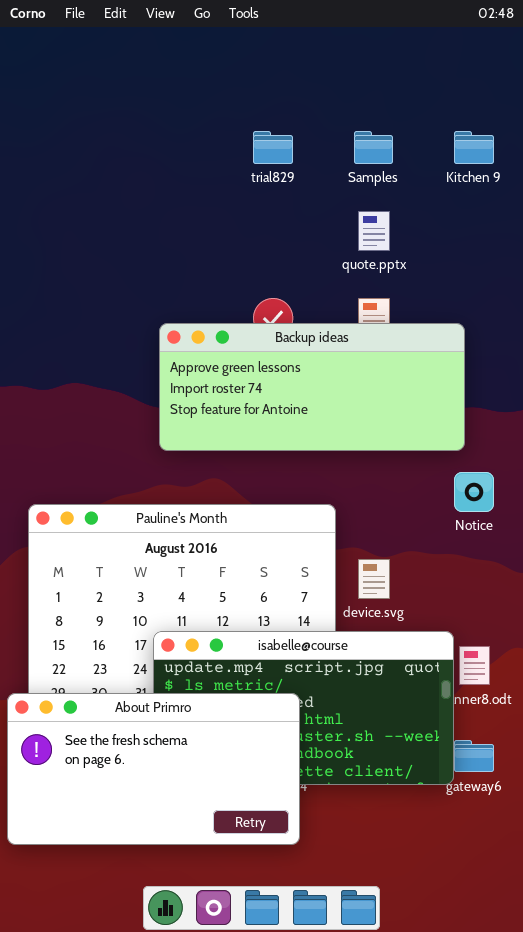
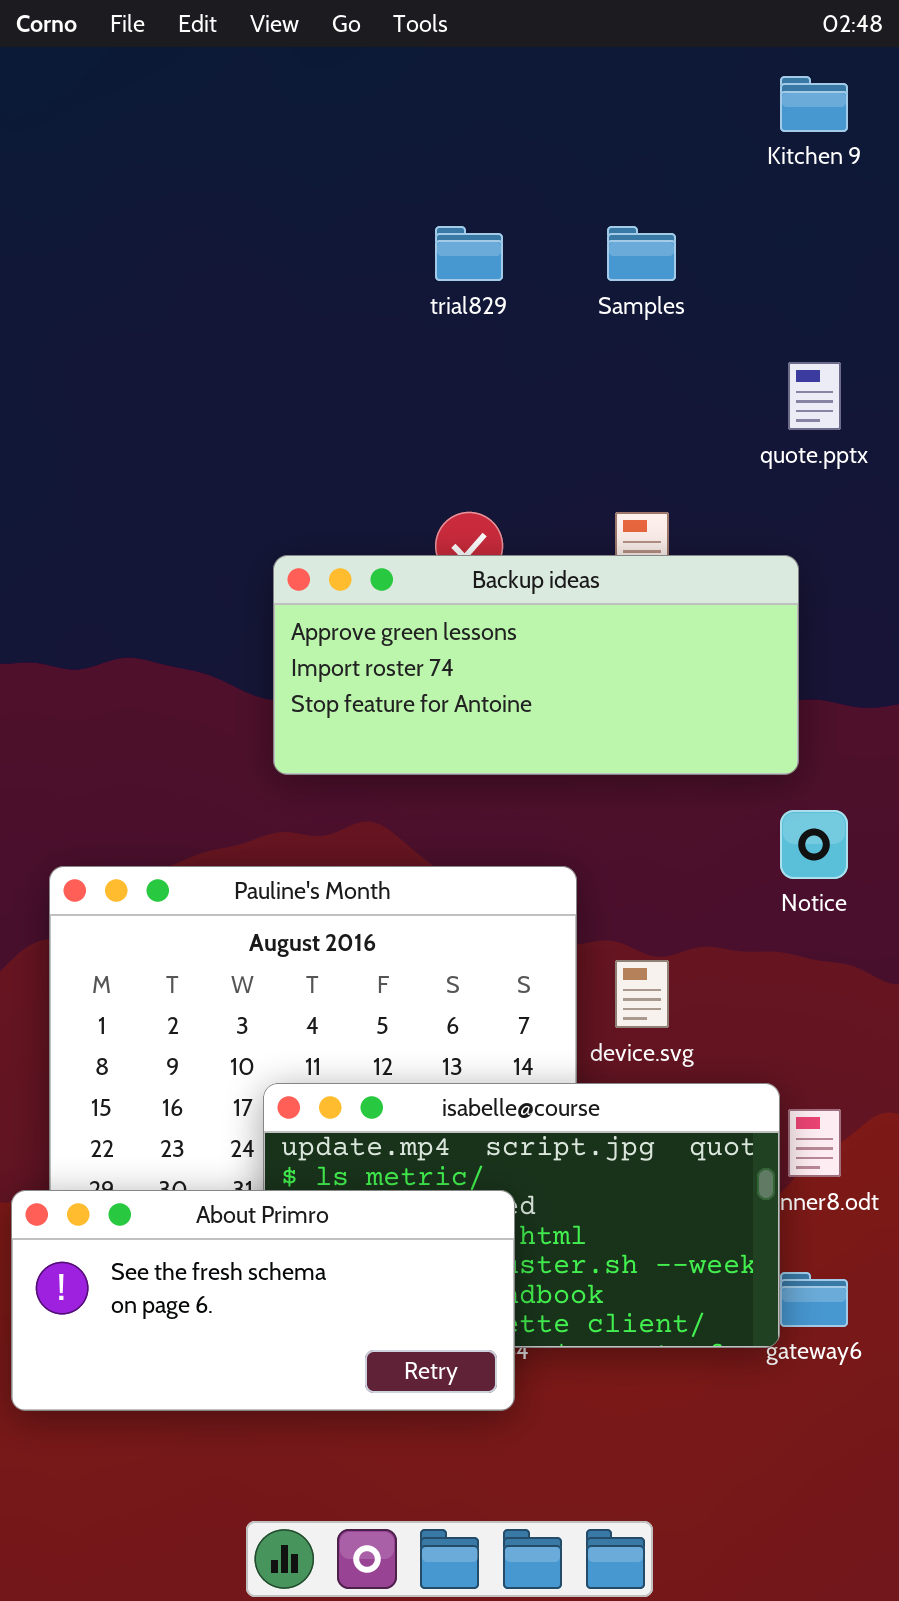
Kitchen 9: [454,131,494,164] -> [780,76,848,132], moved
quote.pptx: [358,211,390,251] -> [788,362,841,430], moved
About Primro: [7,693,300,845] -> [11,1190,515,1411], resized

